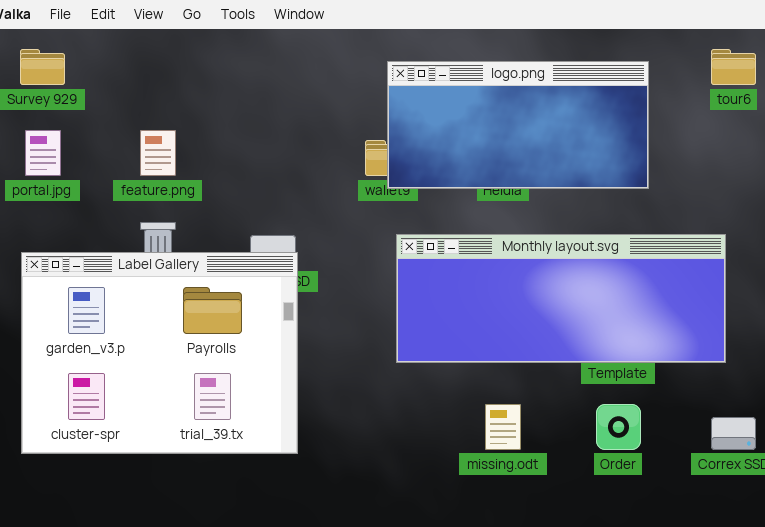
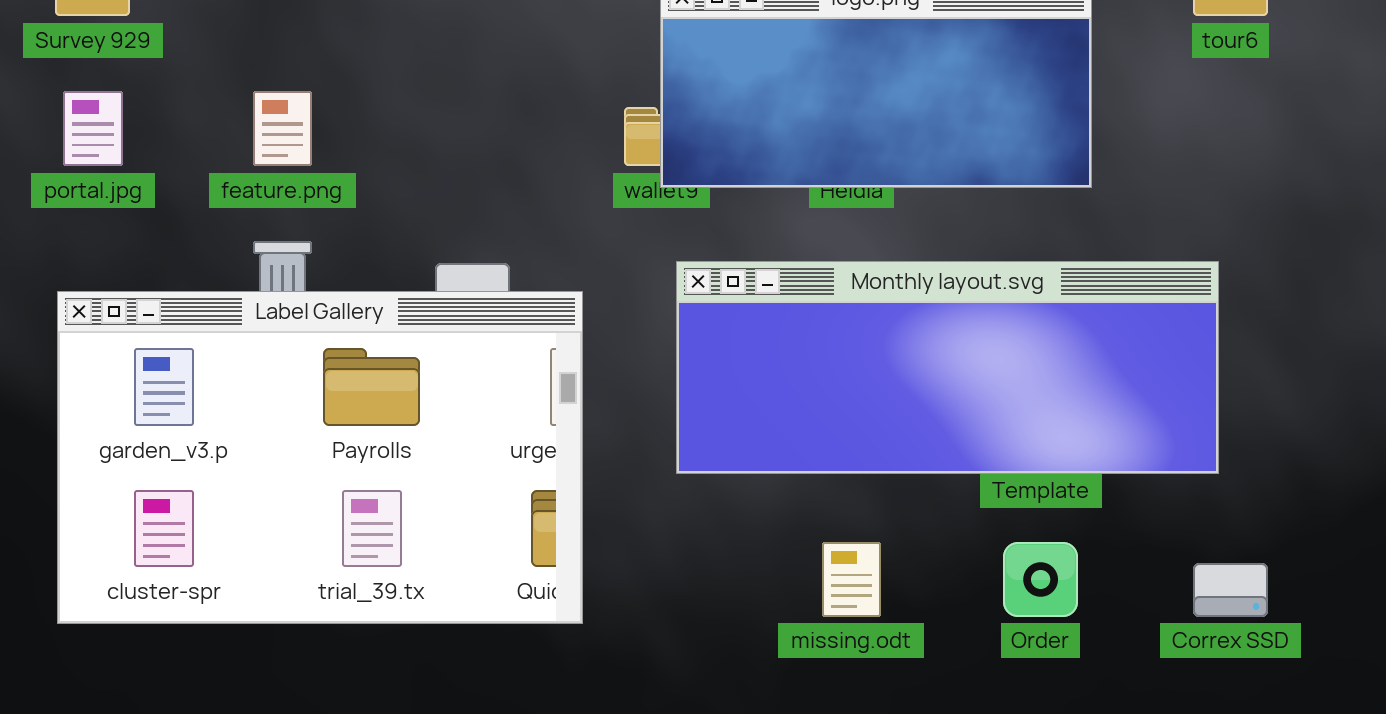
Label Gallery: [21,252,298,454] -> [57,291,583,624], resized

